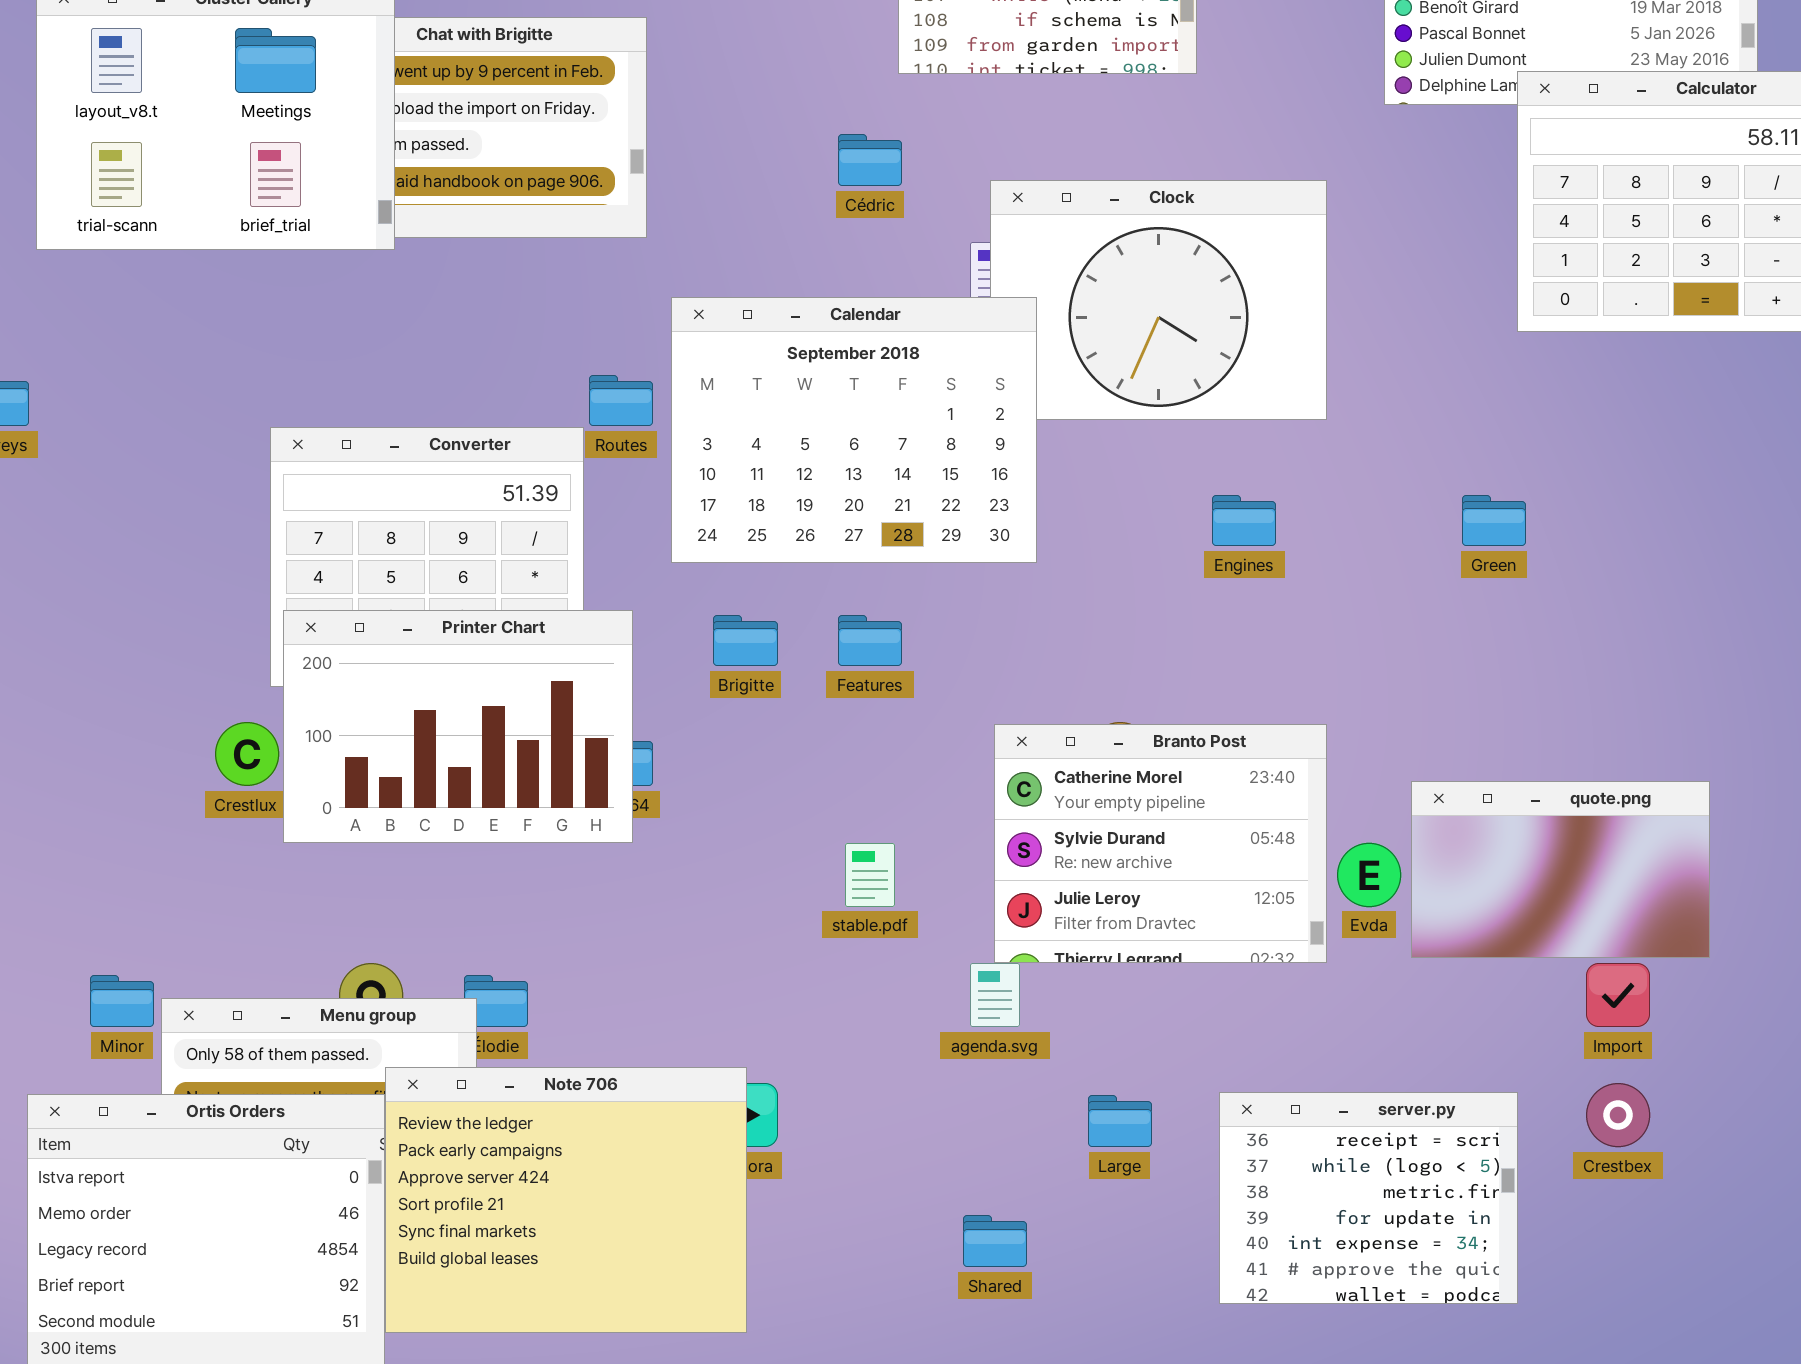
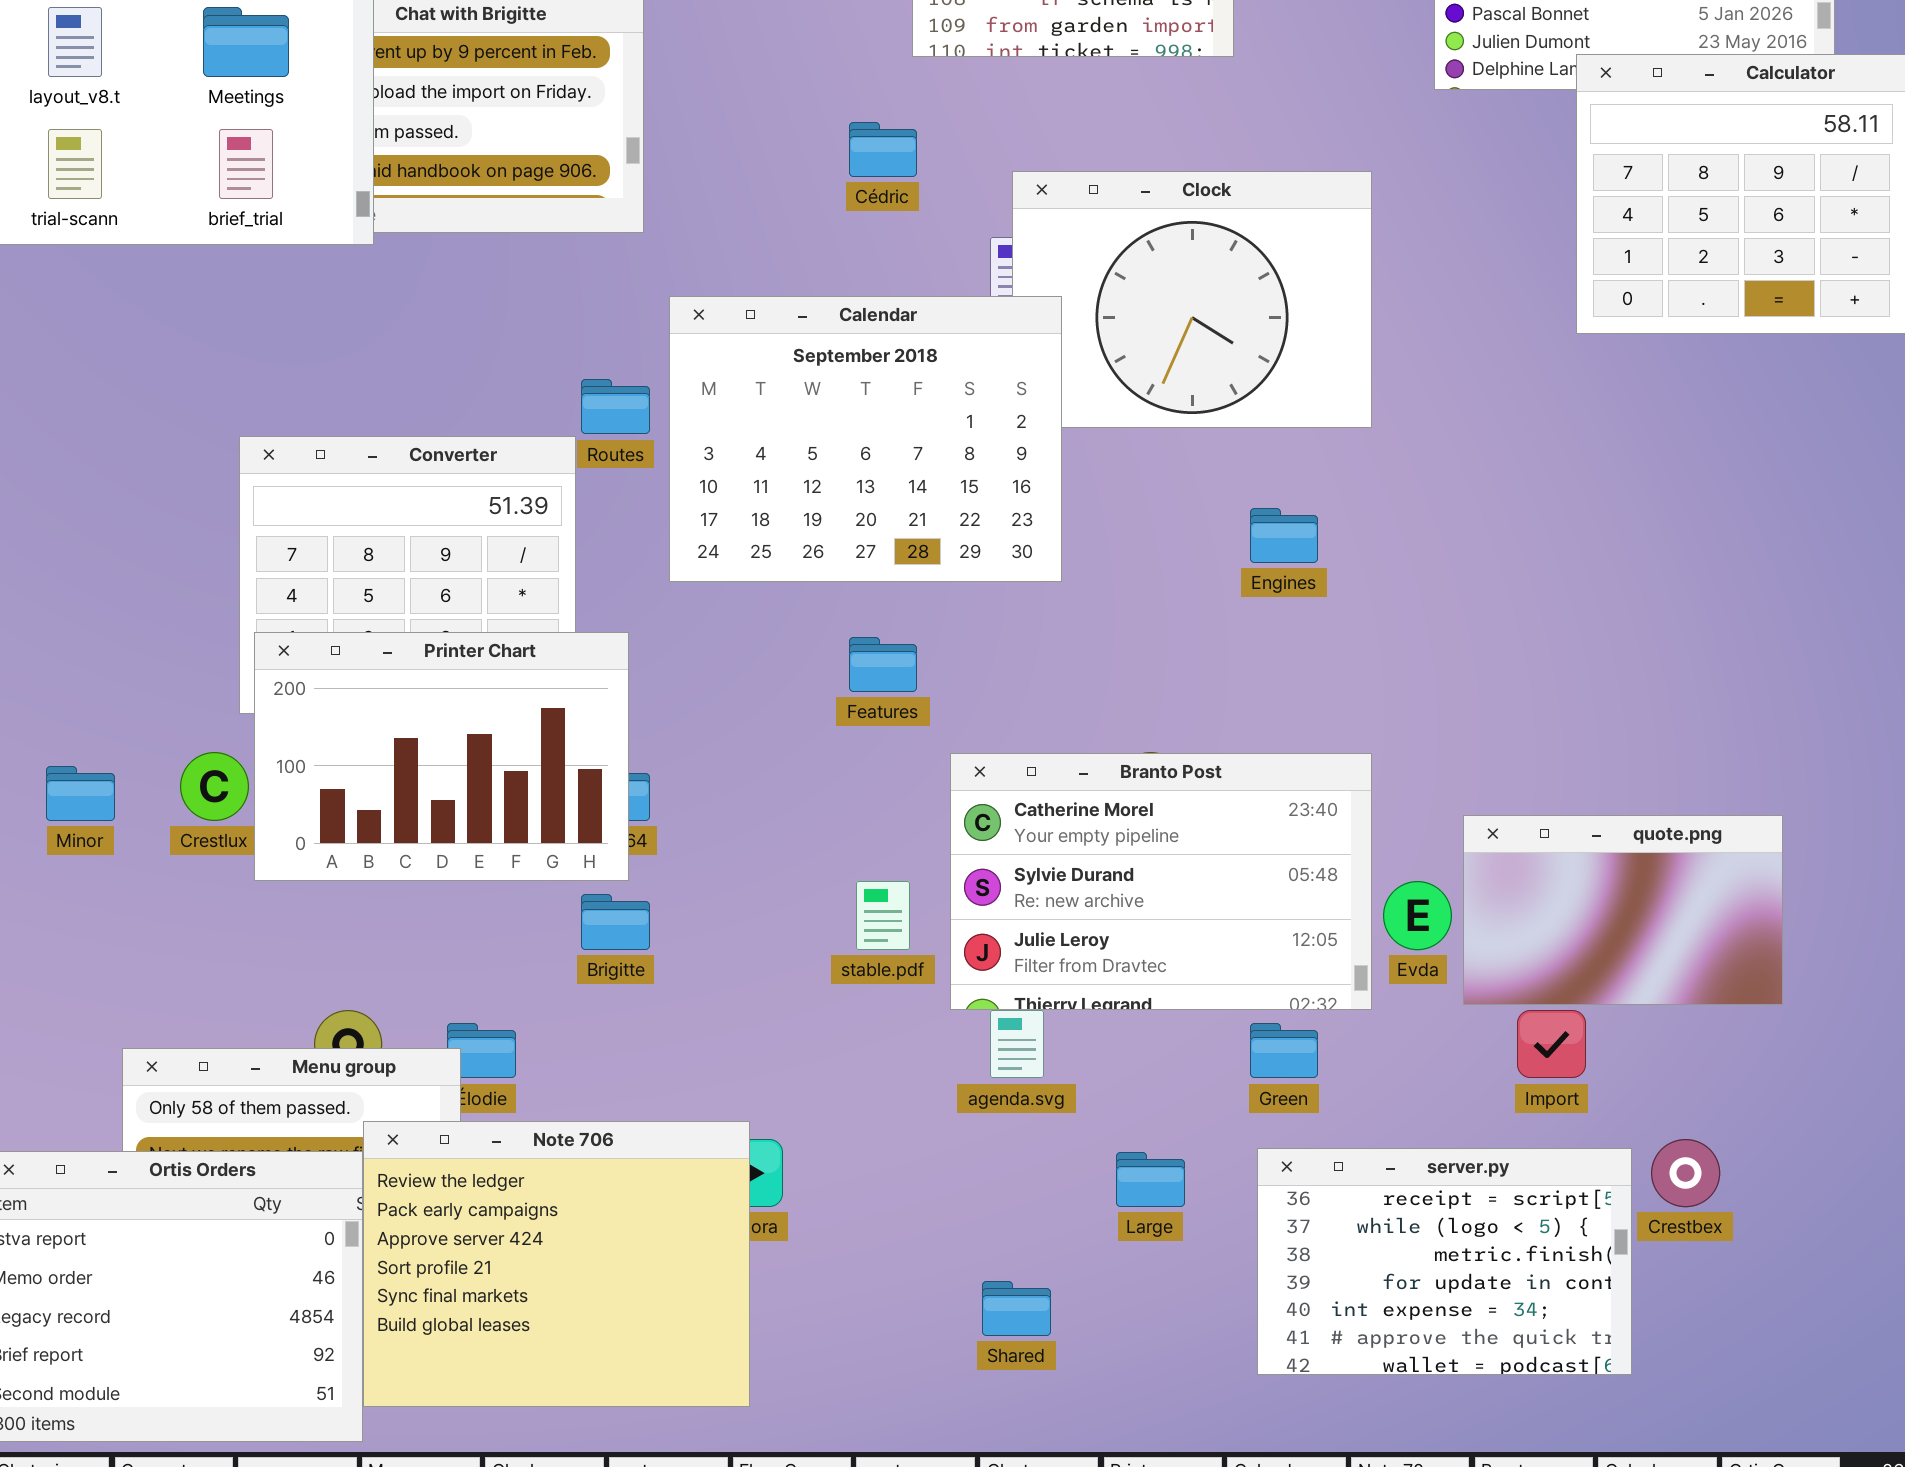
Green: [1462,495,1526,546] -> [1250,1023,1318,1078], moved
Brigitte: [713,615,778,666] -> [581,894,650,950], moved
Branto Post: [994,724,1327,963] -> [950,753,1372,1010], resized
Import: [1586,963,1650,1027] -> [1517,1010,1586,1078], moved
Minor: [90,975,154,1027] -> [46,766,115,821], moved
server.py: [1219,1092,1518,1304] -> [1257,1148,1632,1375], resized

